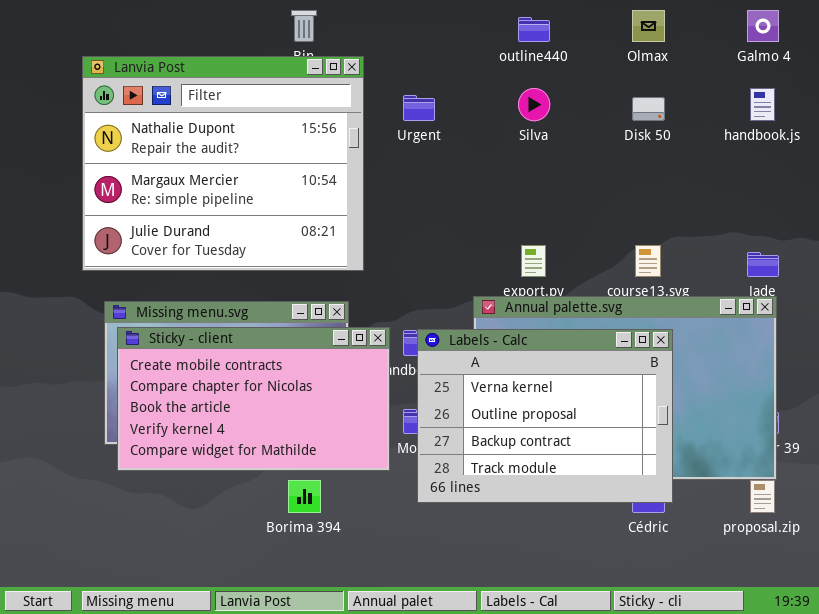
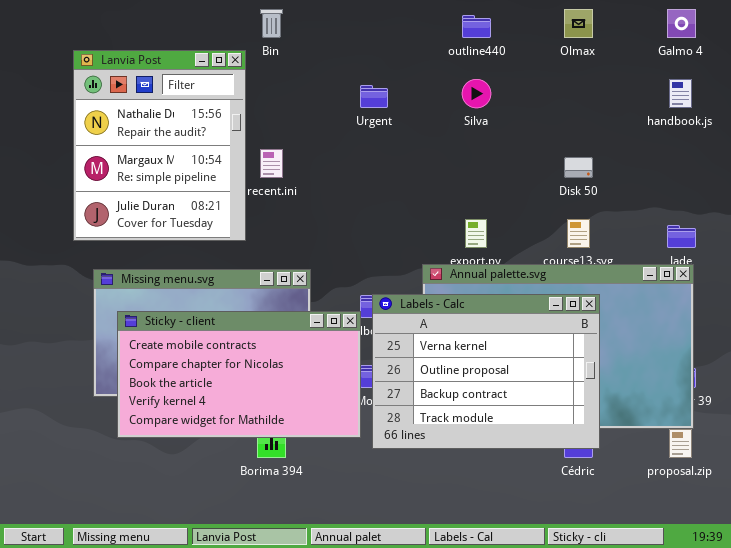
Lanvia Post: [82,56,364,271] -> [73,50,246,241], resized
Disk 50: [632,97,665,121] -> [564,157,593,178], moved
Sticky - client: [117,327,390,471] -> [117,311,361,438], moved

